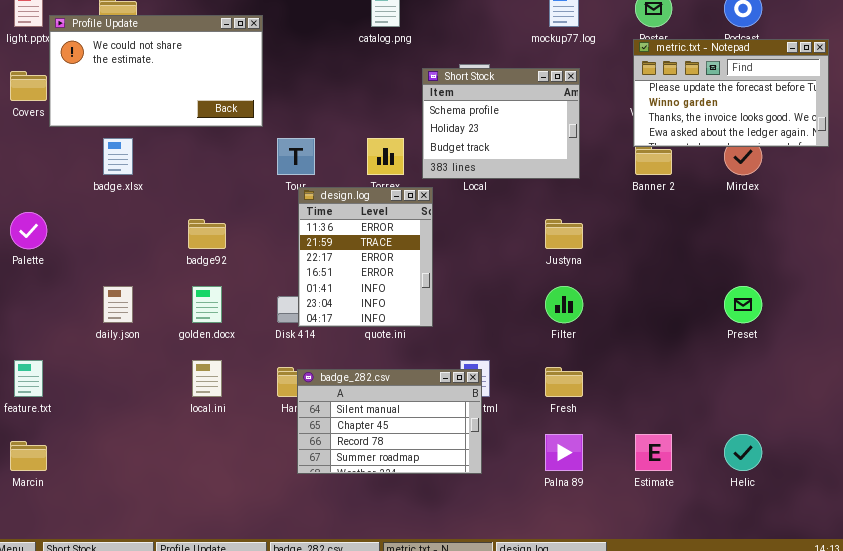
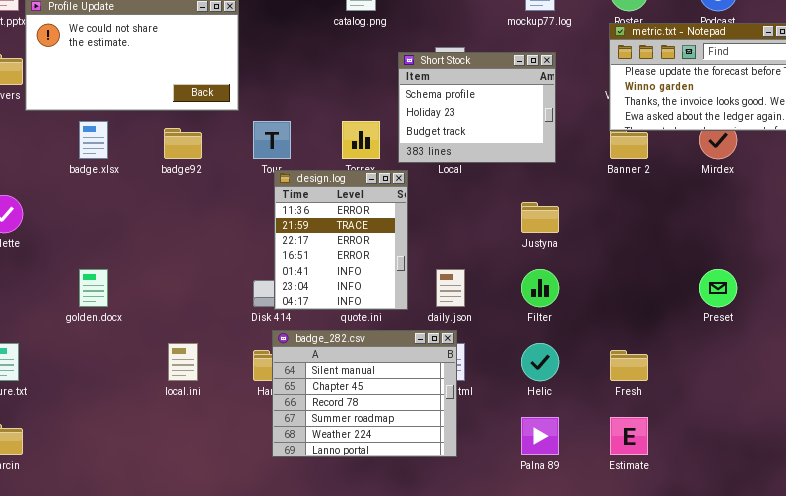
badge92: [188,219,226,249] -> [164,128,202,159], moved
daily.json: [103,286,133,323] -> [436,269,465,307], moved
golden.docx: [192,286,222,323] -> [79,269,108,307], moved
Fresh: [545,367,583,397] -> [610,350,648,381], moved
badge_282.csv: [297,369,482,474] -> [272,330,457,457], resized
Helic: [724,434,762,471] -> [521,343,559,381], moved

